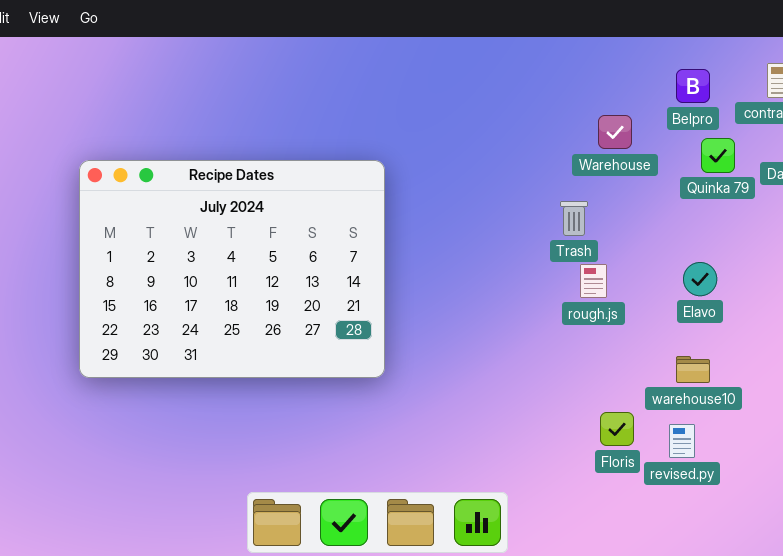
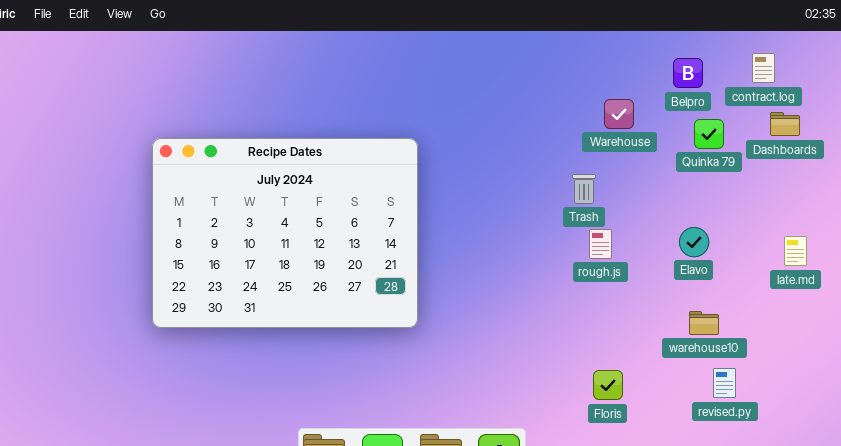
warehouse10: [676,356,710,383] -> [689,311,719,335], moved
Floris: [600,412,634,446] -> [593,370,623,400], moved
revised.py: [669,424,695,458] -> [713,368,736,398], moved

